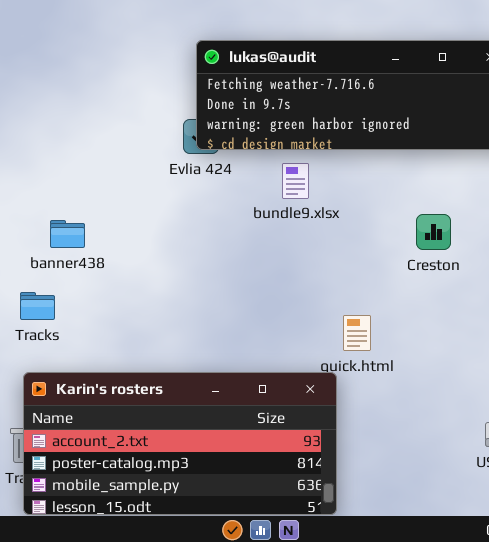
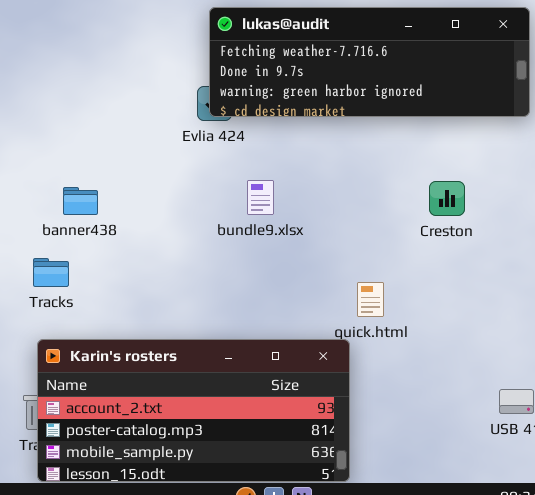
bundle9.xlsx: [282,163,309,199] -> [247,180,274,215], moved

